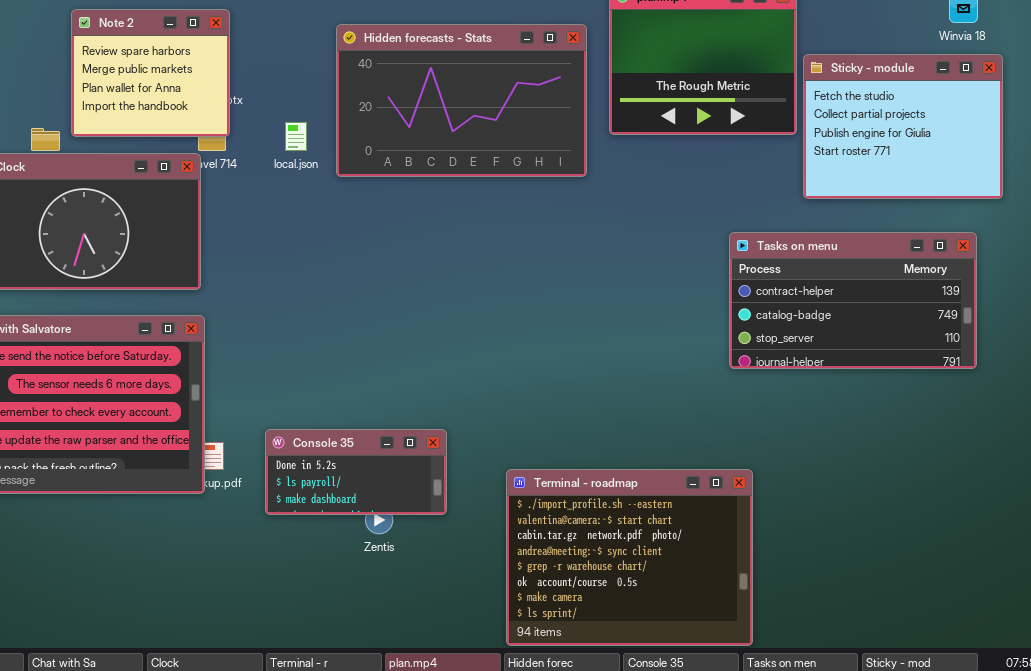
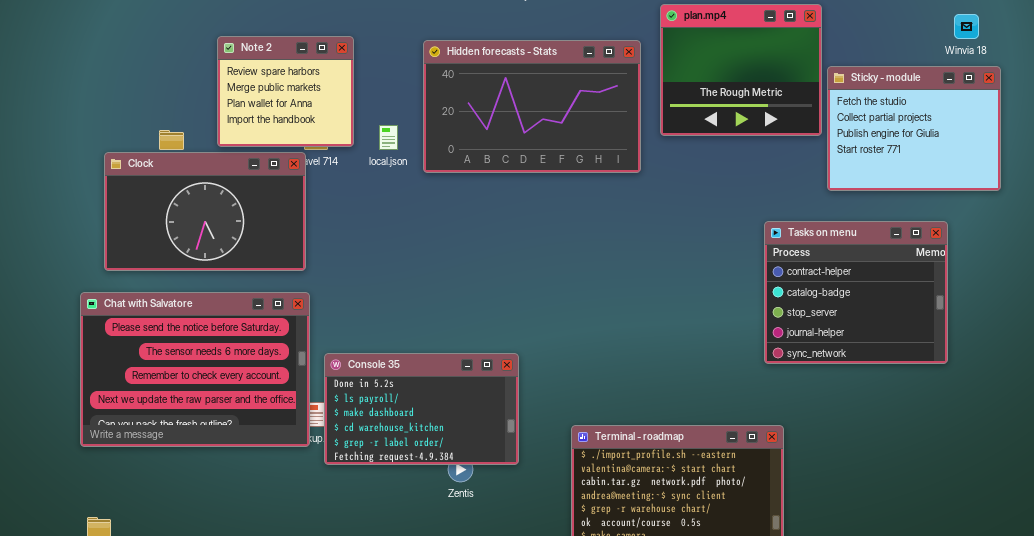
Note 2: [71,9,230,137] -> [217,36,354,147], moved
Tasks on menu: [729,232,977,369] -> [764,221,948,364], resized
Console 35: [265,429,447,515] -> [324,353,519,465], resized

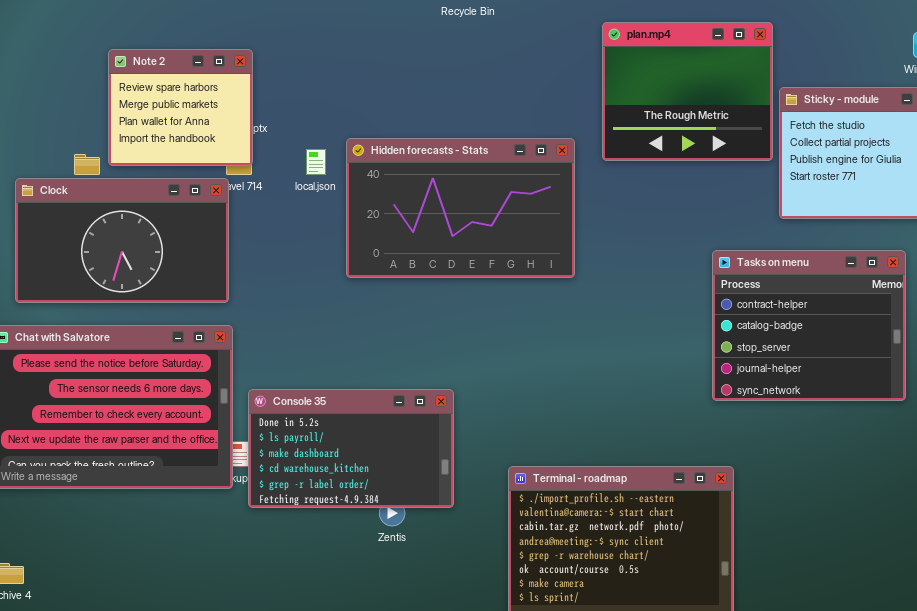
Note 2: [217,36,354,147] -> [108,49,253,166], moved
Hidden forecasts - Stats: [423,40,641,173] -> [346,138,575,278], moved

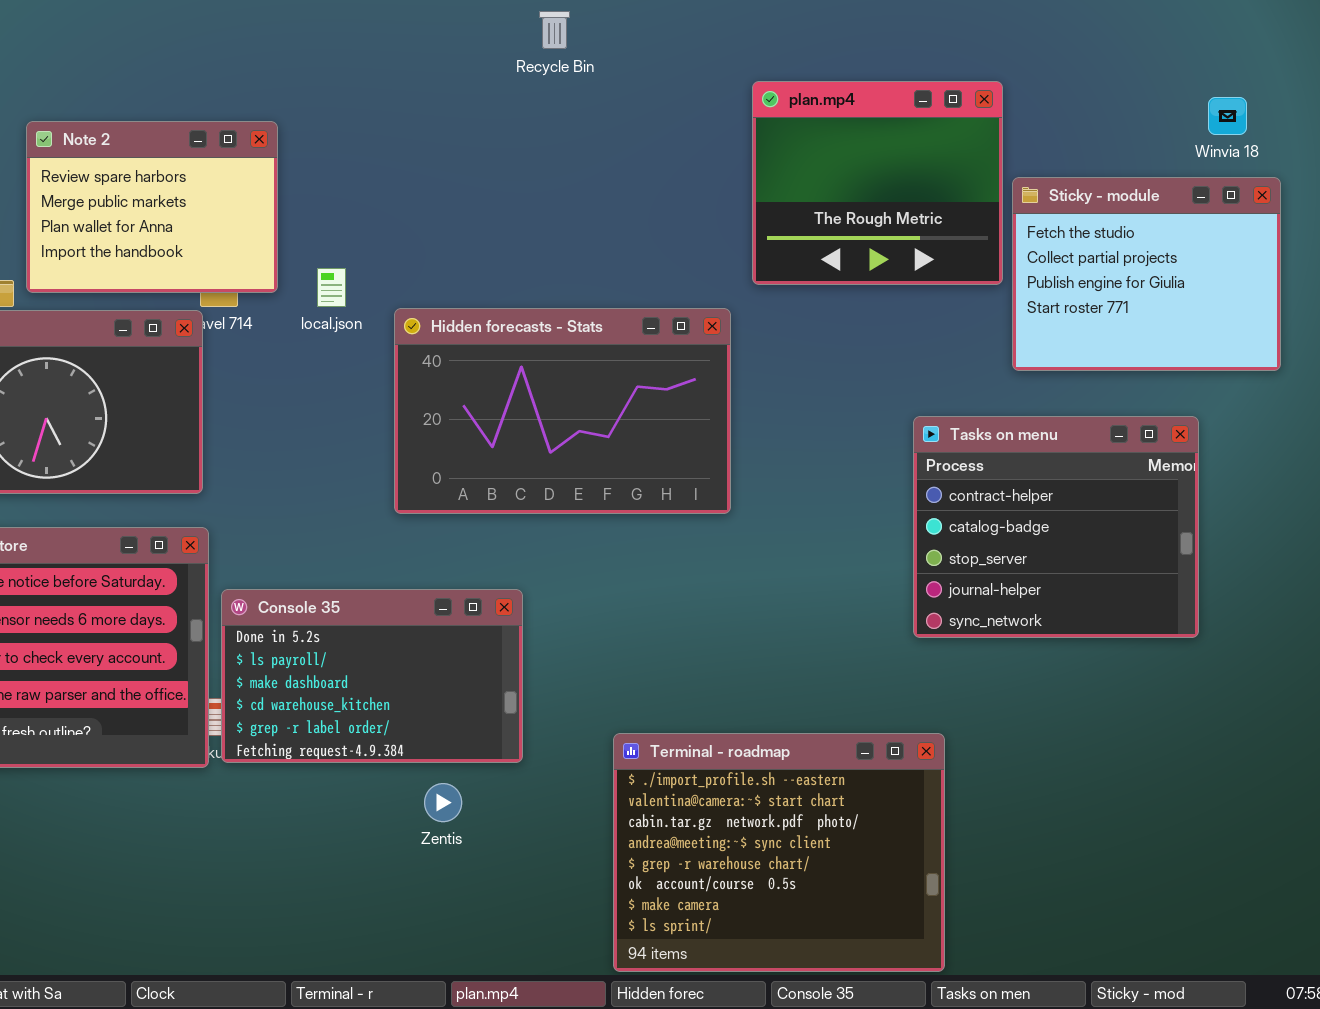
Note 2: [108,49,253,166] -> [26,121,278,293], resized
Hidden forecasts - Stats: [346,138,575,278] -> [394,308,731,514], moved
Console 35: [248,389,454,508] -> [221,589,523,763], moved

